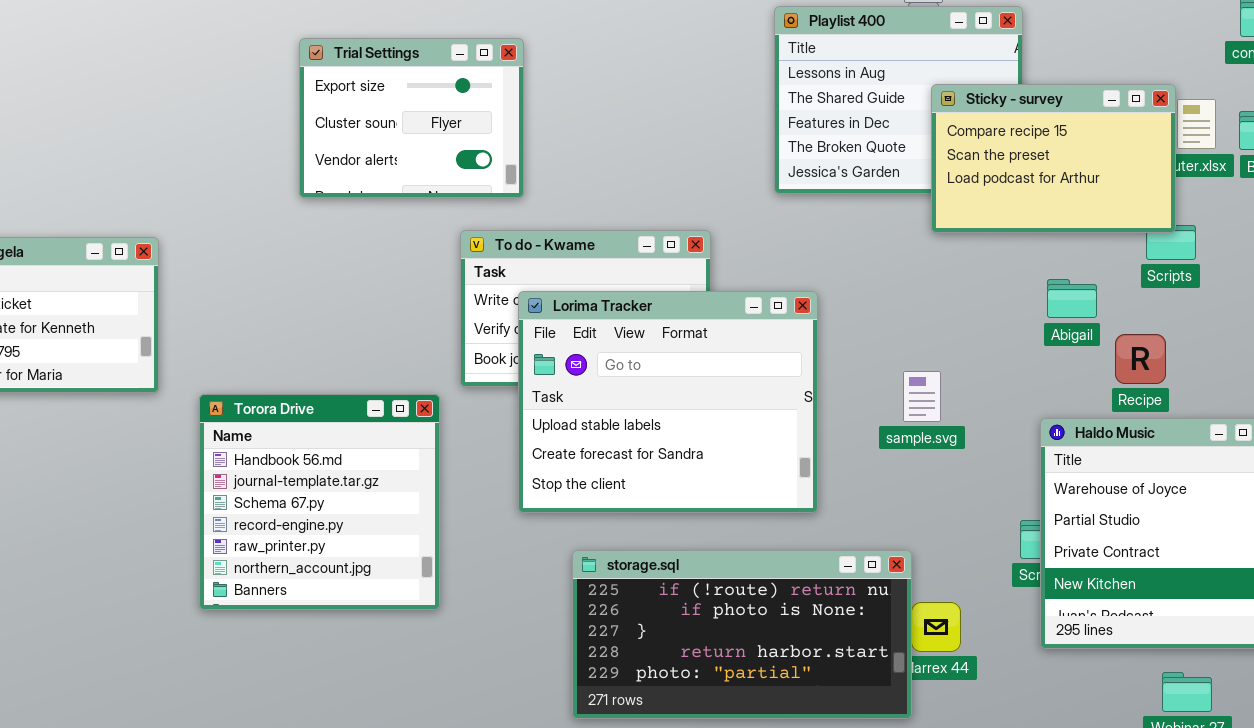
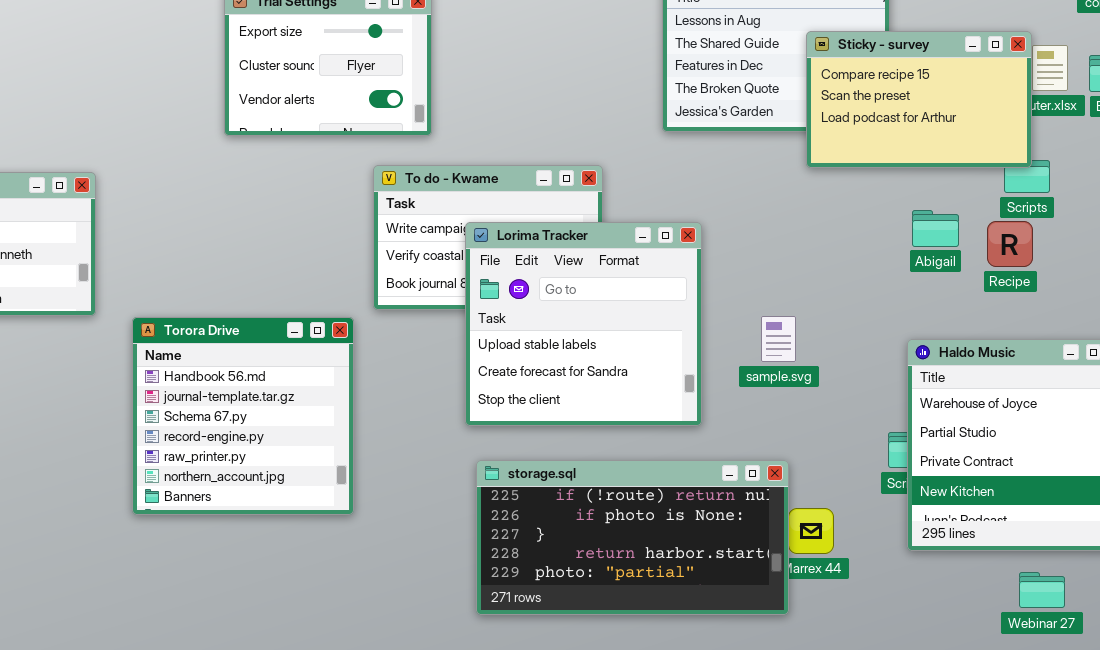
Lorima Tracker: [518,291,818,513] -> [465,222,702,426], resized
Recipe: [1115,334,1166,384] -> [987,221,1033,267], moved
sample.svg: [903,371,941,422] -> [761,316,796,362], moved

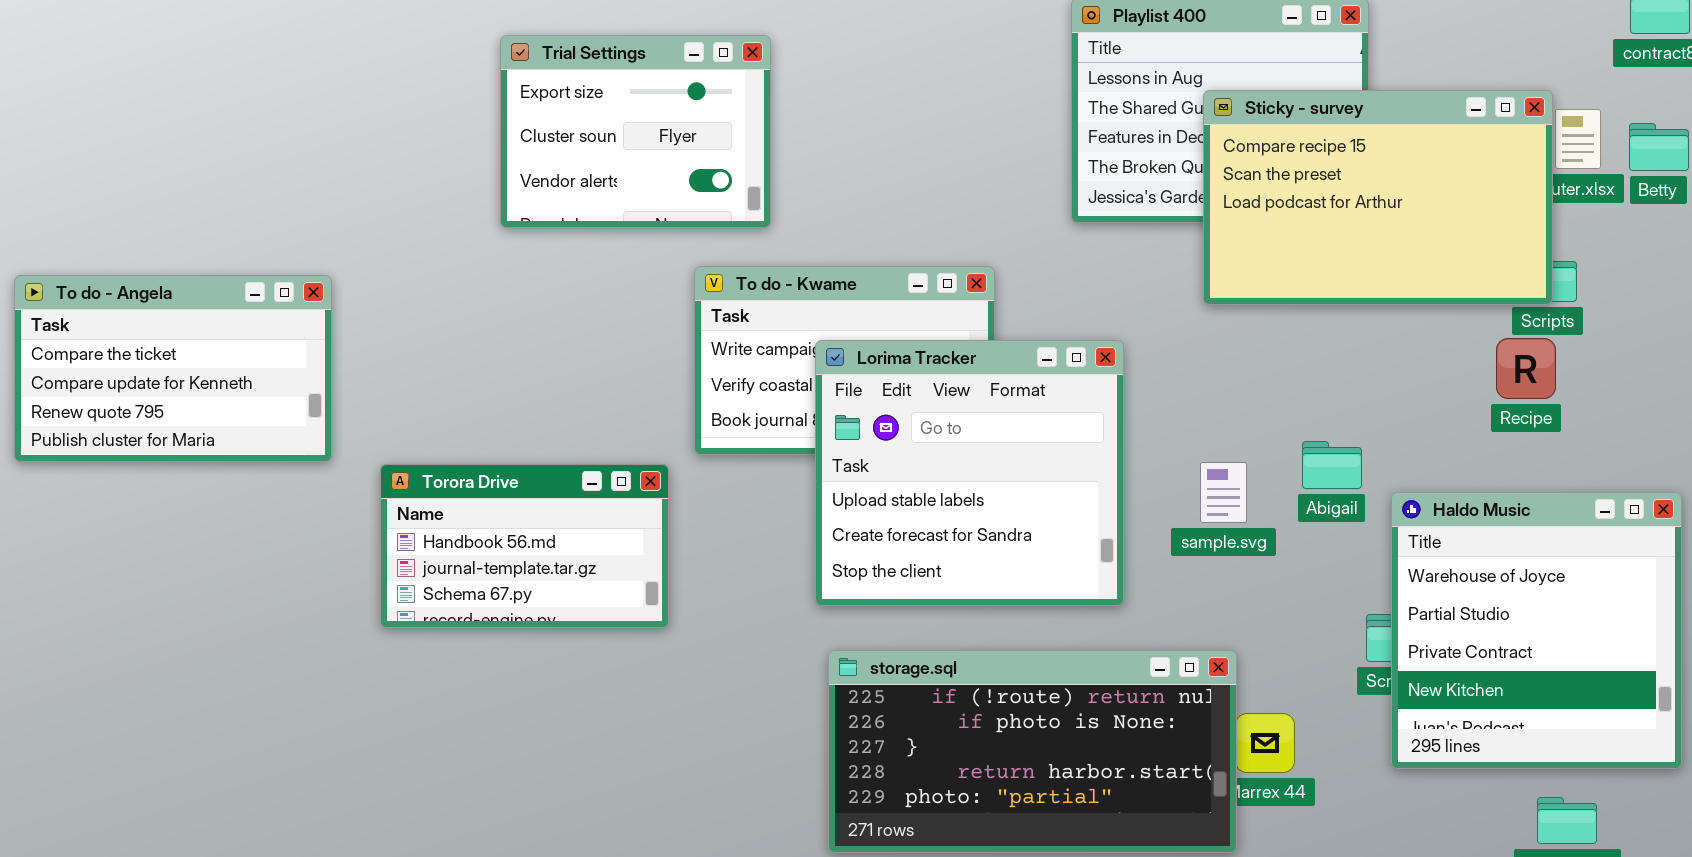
Sticky - survey: [806,31,1032,168] -> [1203,90,1553,305], resized
Abigail: [912,210,959,247] -> [1302,441,1362,489], moved
Torora Drive: [132,317,354,515] -> [380,464,669,628], resized

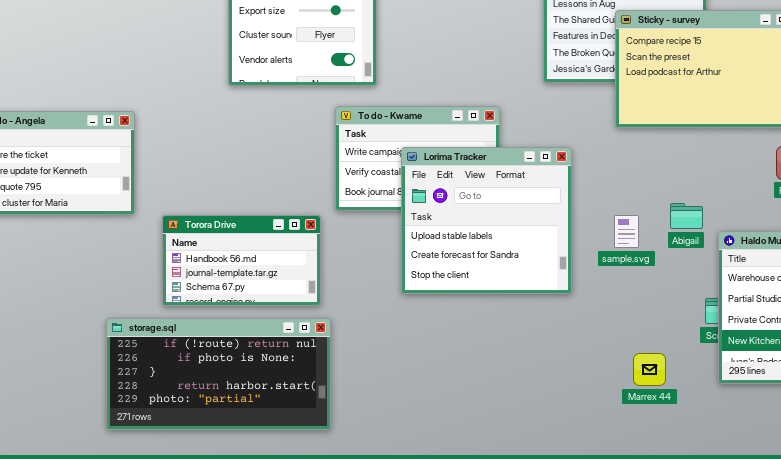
storage.sql: [828,650,1237,853] -> [106,318,331,430], moved

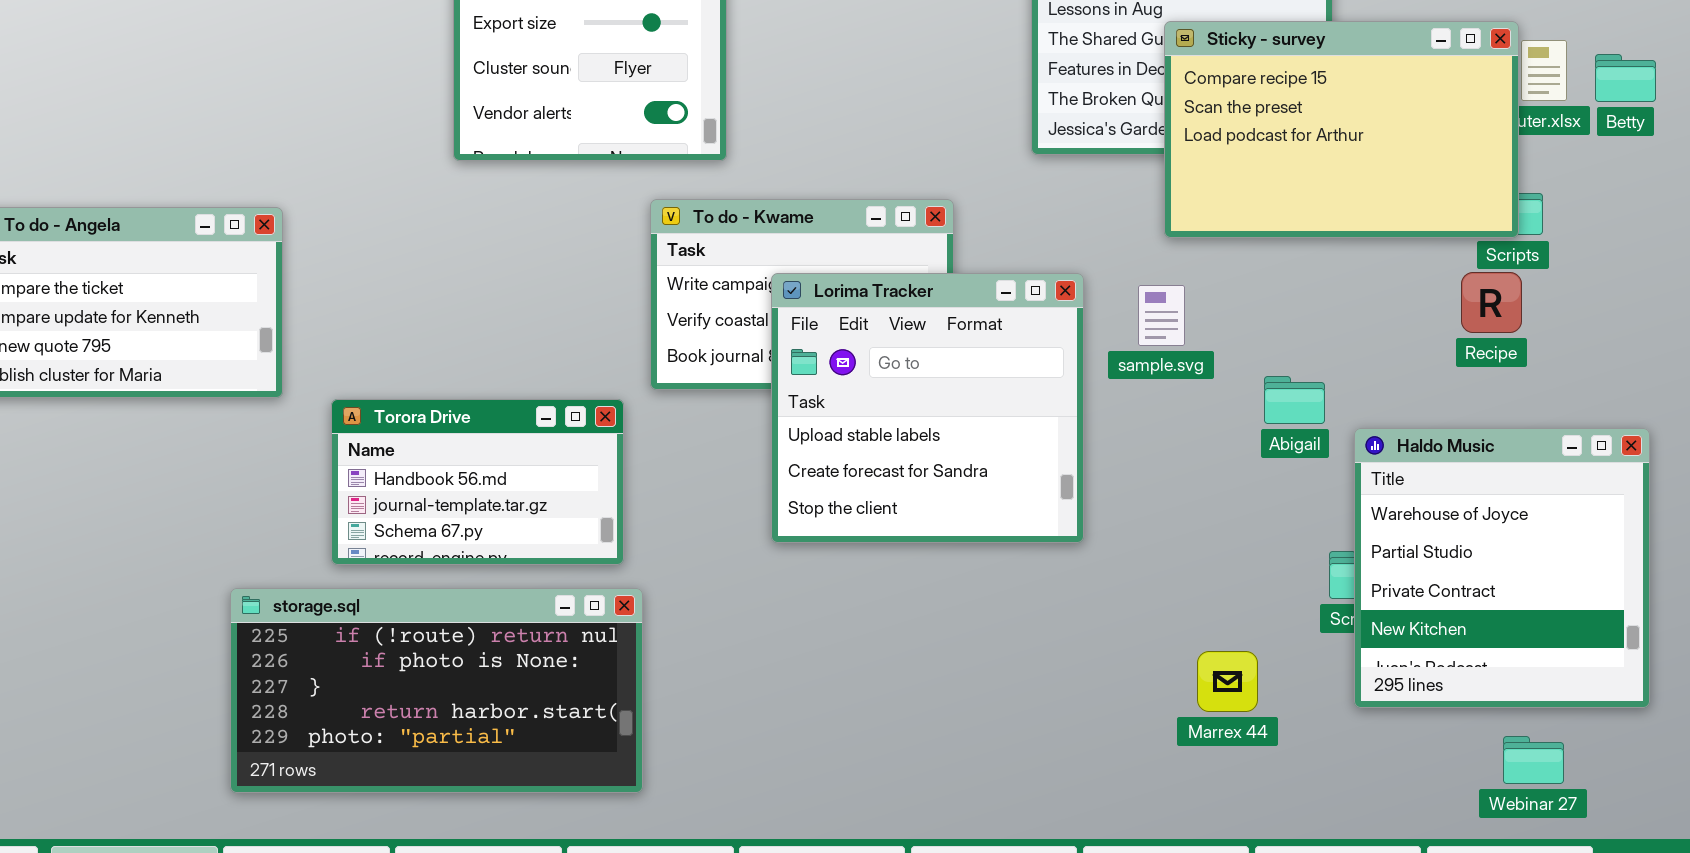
sample.svg: [614,215,639,248] -> [1138,285,1185,346], moved

